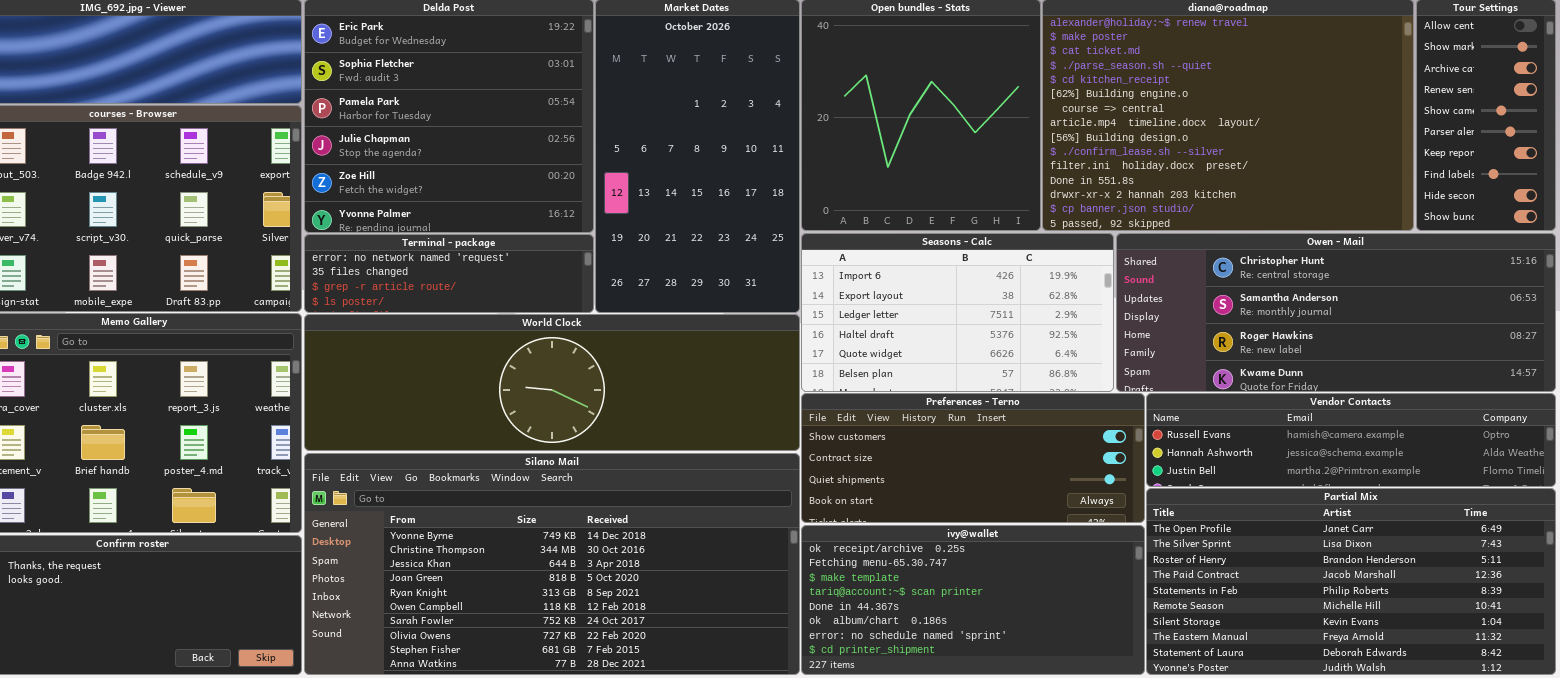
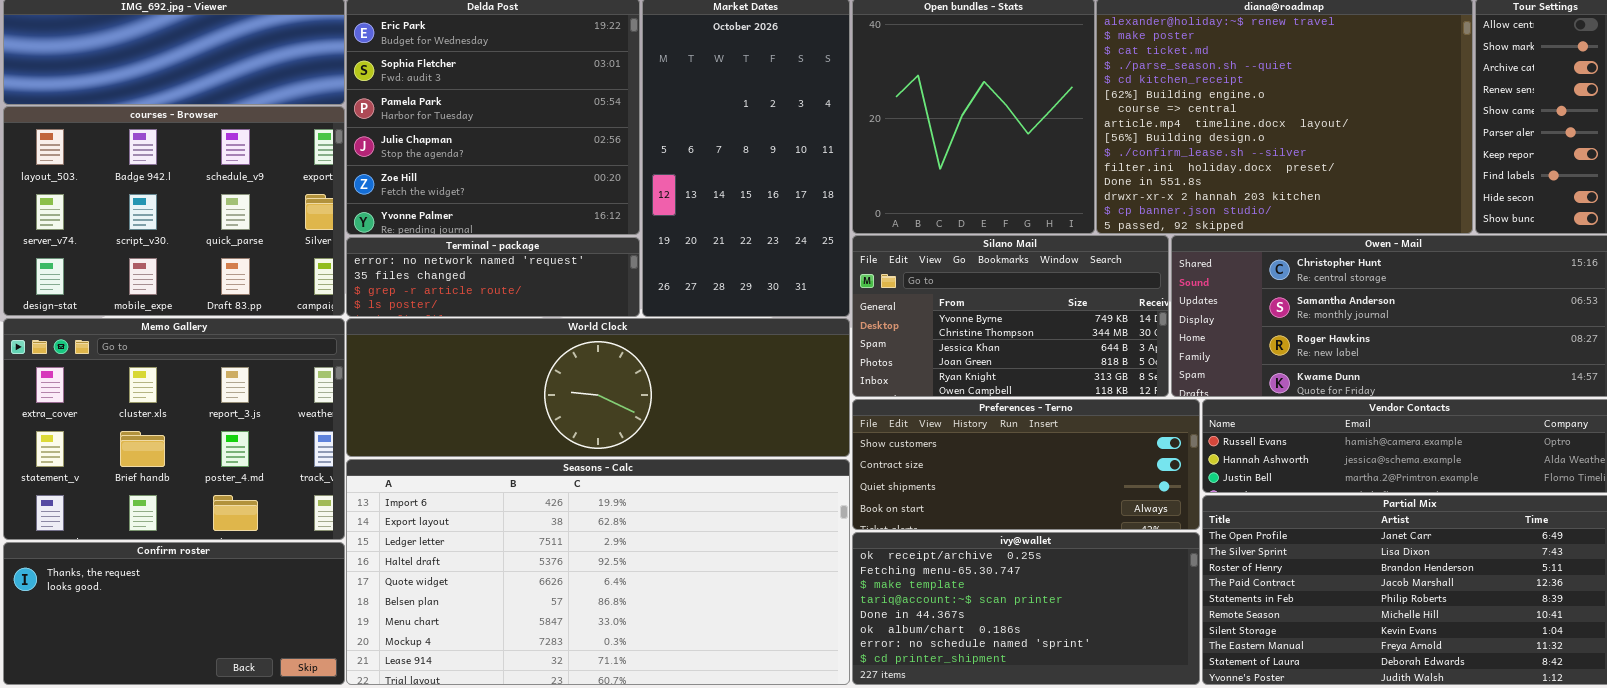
Seasons - Calc: [801,233,1114,392] -> [346,459,850,685], moved, resized
Silano Mail: [304,453,800,675] -> [852,235,1169,397], moved, resized

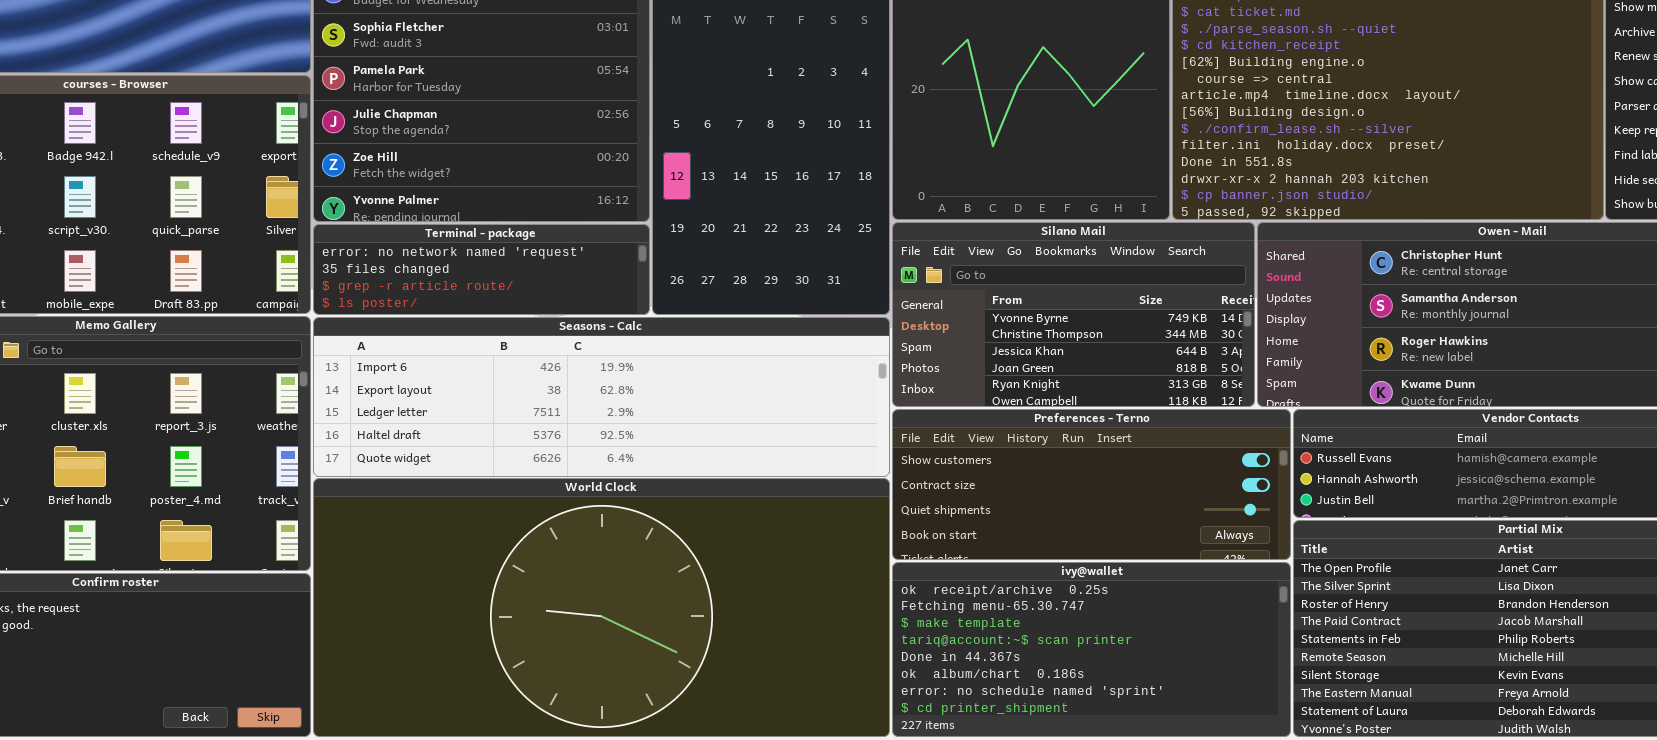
World Clock: [346,318,850,457] -> [313,478,890,737], moved, resized
Seasons - Calc: [346,459,850,685] -> [313,317,890,477], moved, resized

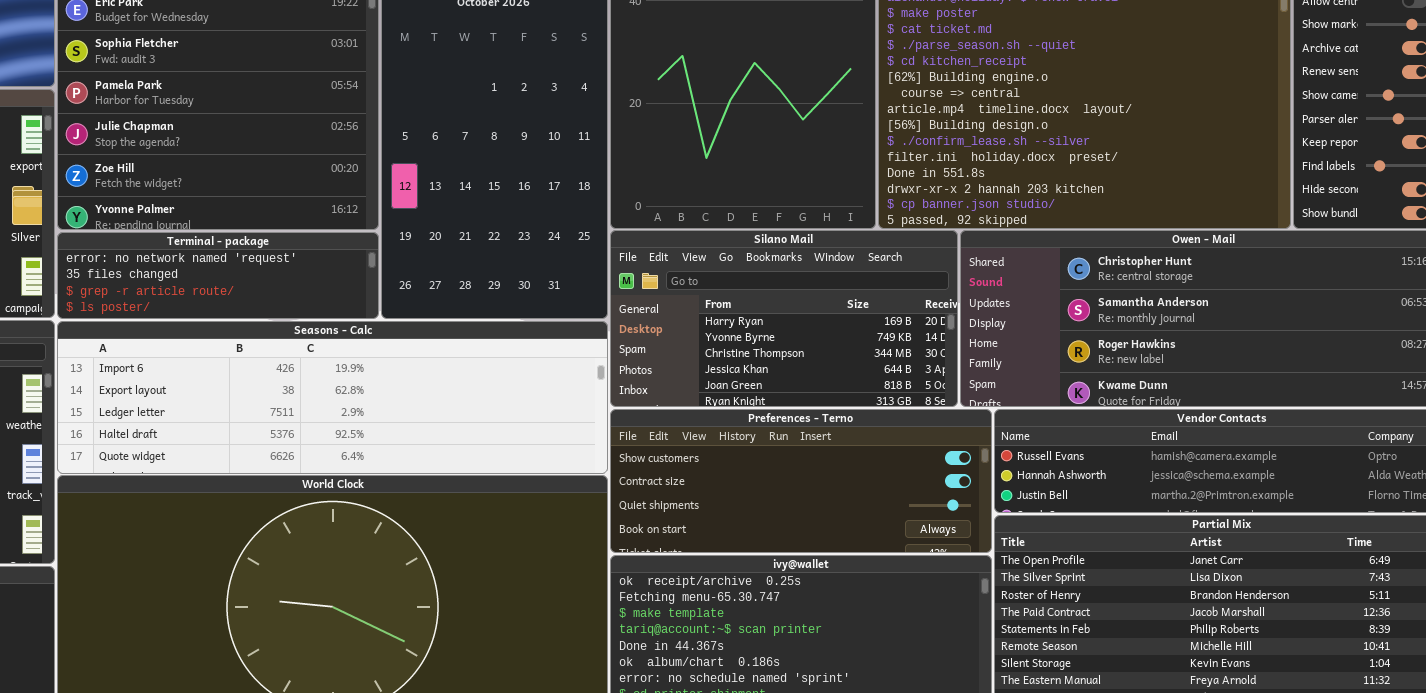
Silano Mail: [892,222,1255,407] -> [610,230,958,407], scrolled up 1 row

